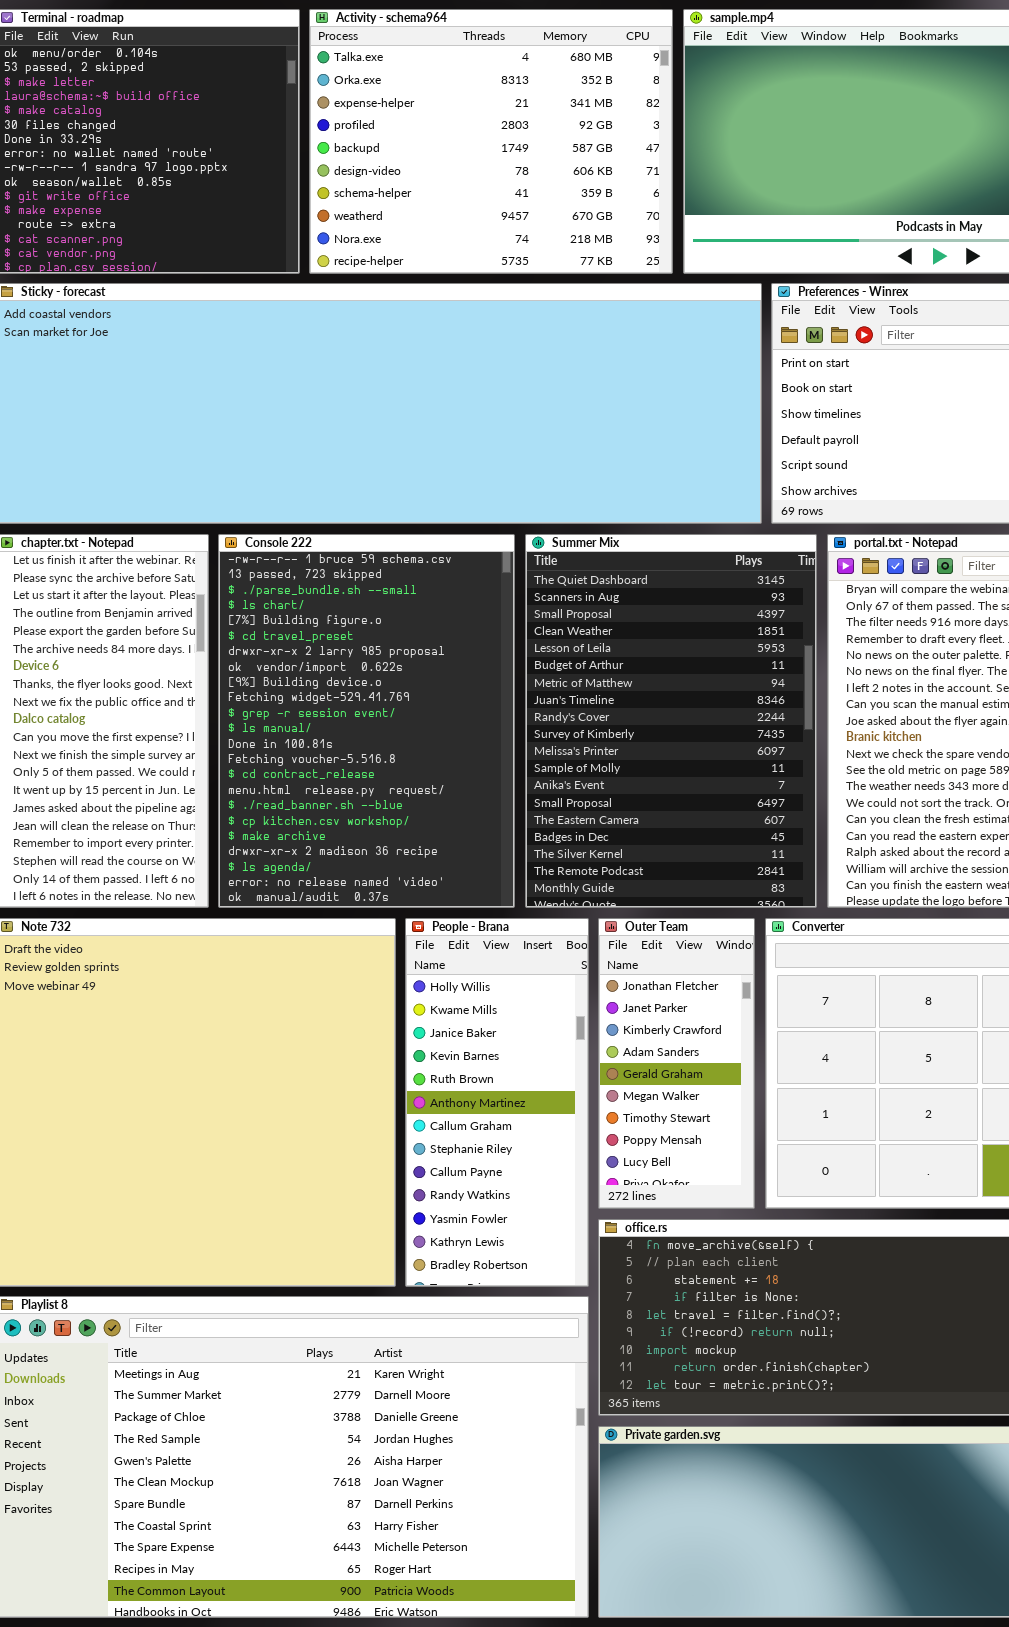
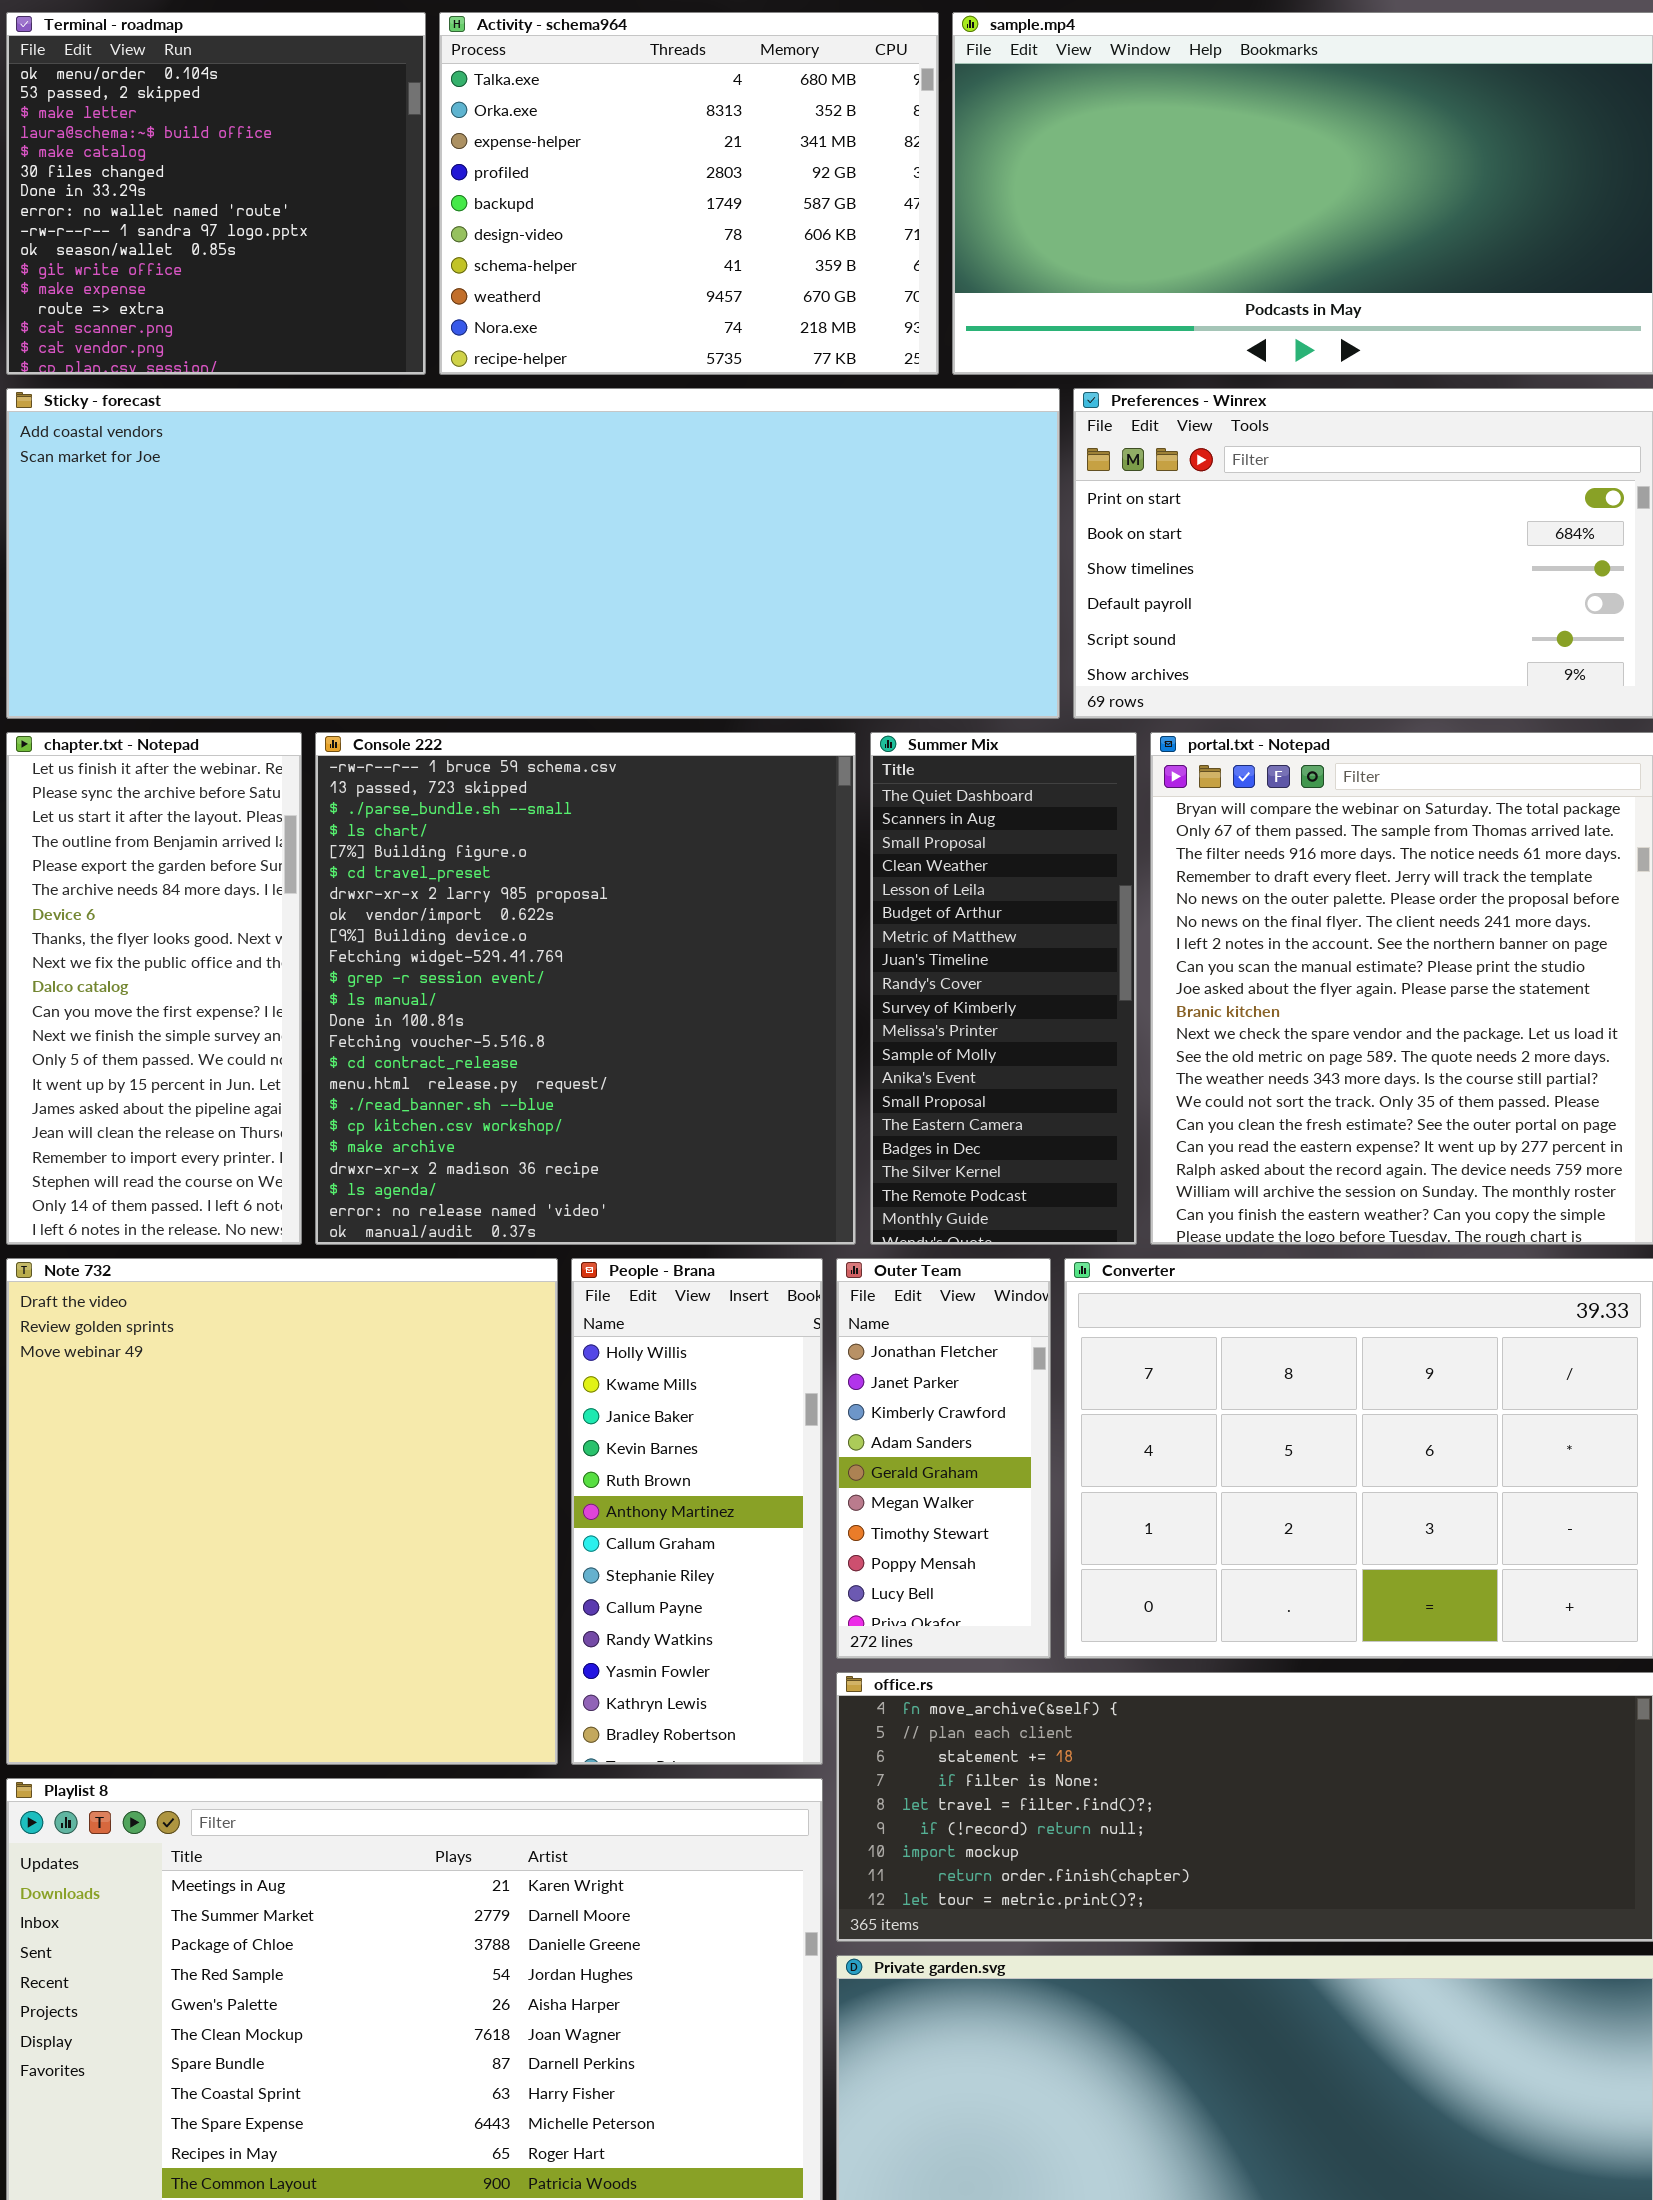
Console 222: [218,534,515,908] -> [315,732,856,1245], resized
Summer Mix: [525,534,817,908] -> [870,732,1137,1245], resized

